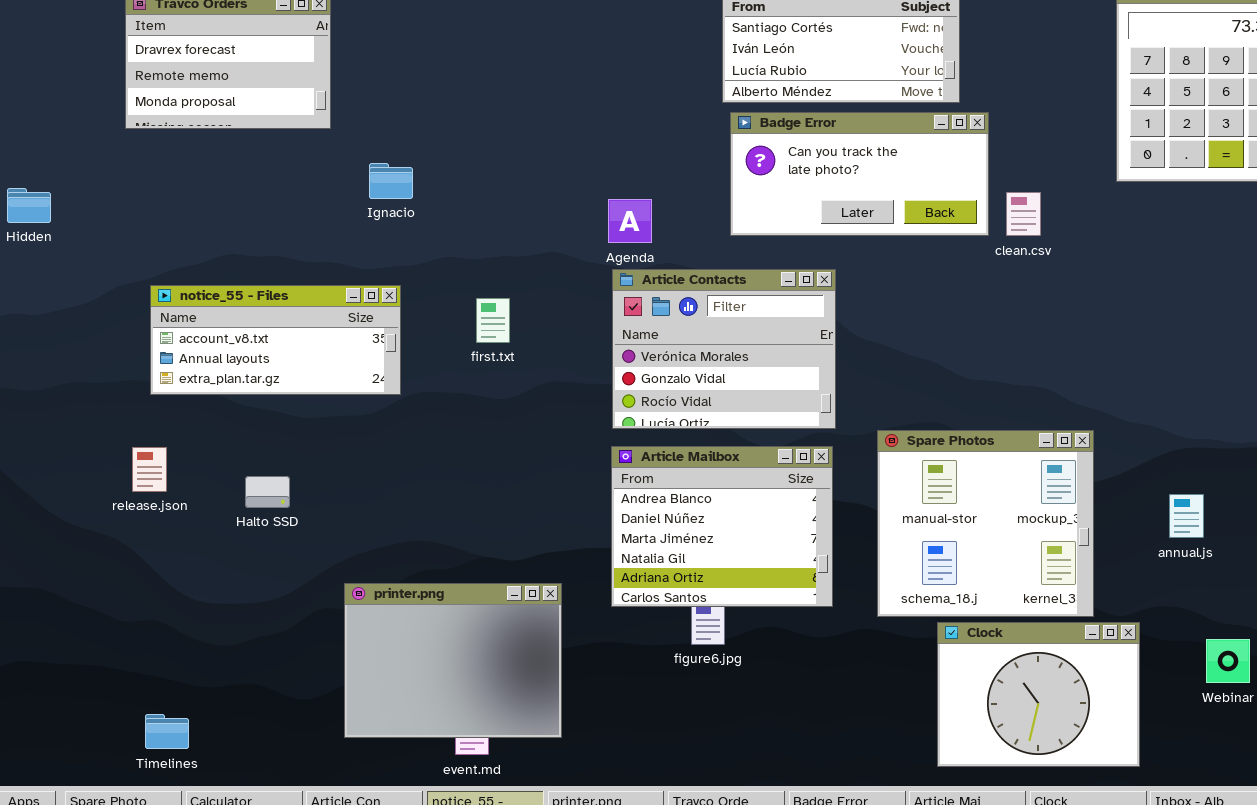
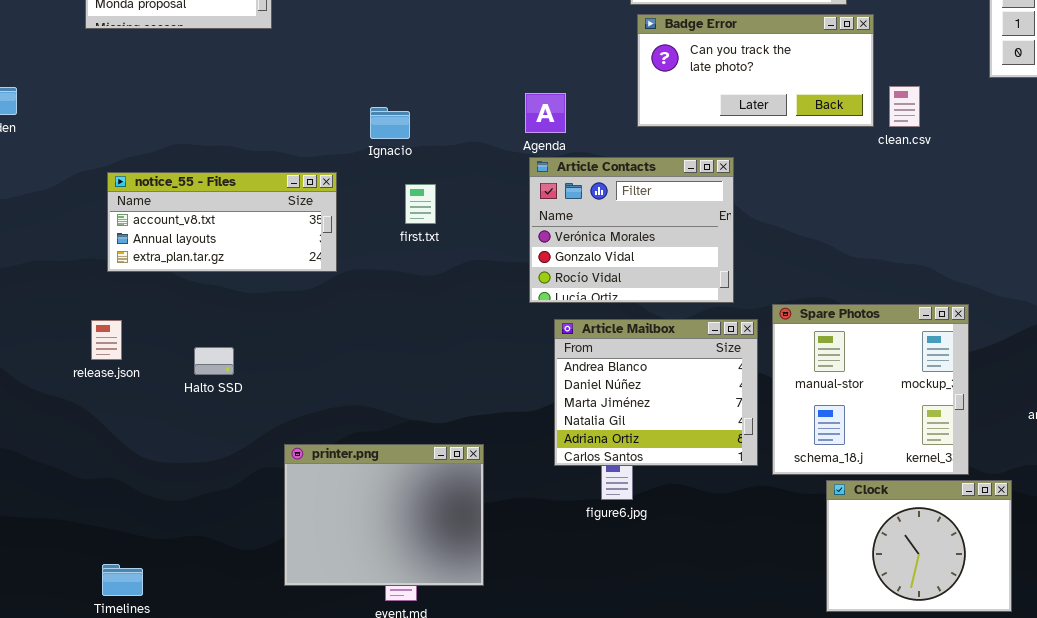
Ignacio: [369,163,413,199] -> [370,107,410,139], moved
Article Mailbox: [611,446,833,607] -> [554,319,758,466], moved

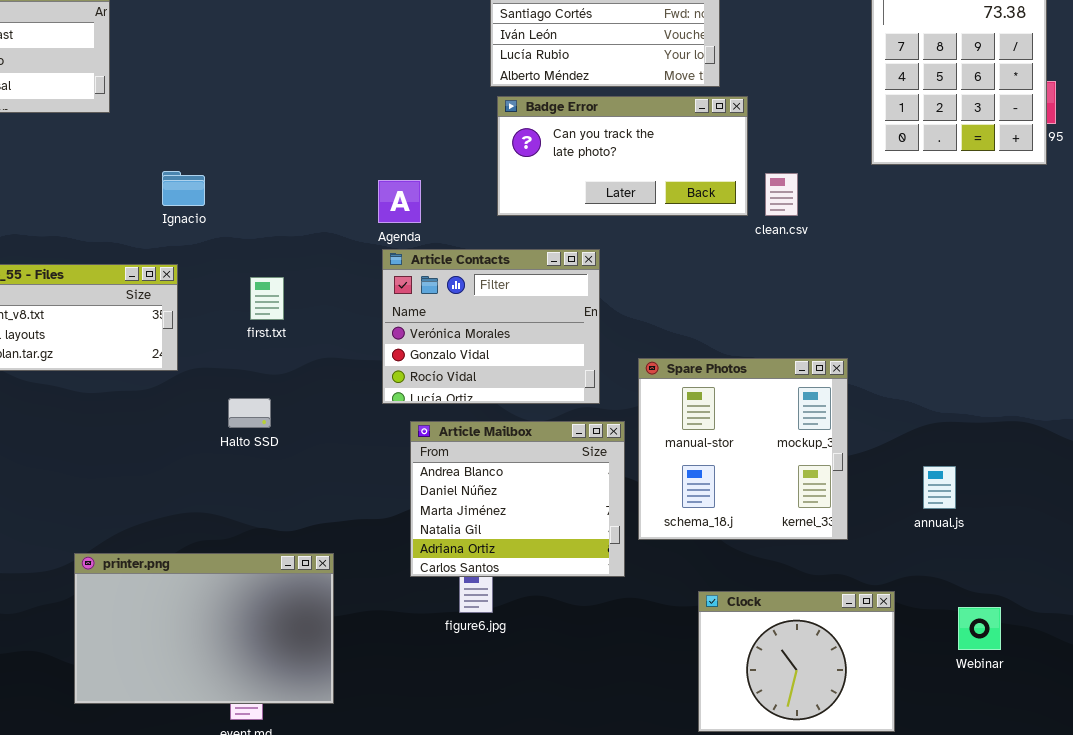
Ignacio: [370,107,410,139] -> [162,171,205,206], moved
Spare Photos: [772,304,969,475] -> [638,358,848,540], moved
Halto SSD: [194,347,234,375] -> [228,398,271,428], moved
printer.png: [284,444,484,586] -> [74,553,334,704], resized

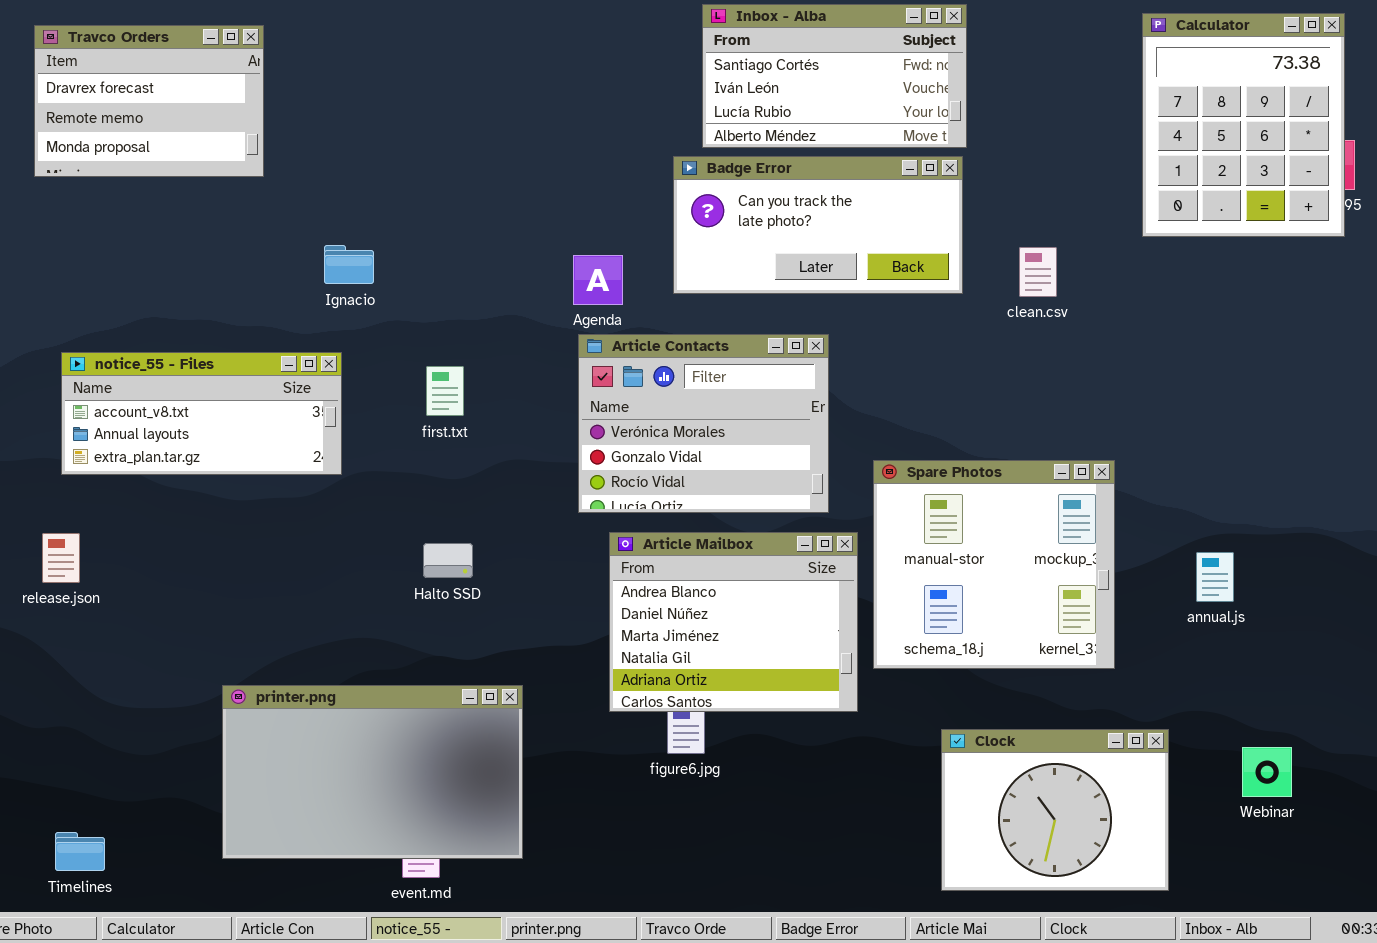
Badge Error: [497,96,748,216] -> [673,156,963,294], moved
Halto SSD: [228,398,271,428] -> [423,543,473,578], moved
annual.js: [923,466,956,509] -> [1196,552,1234,602], moved

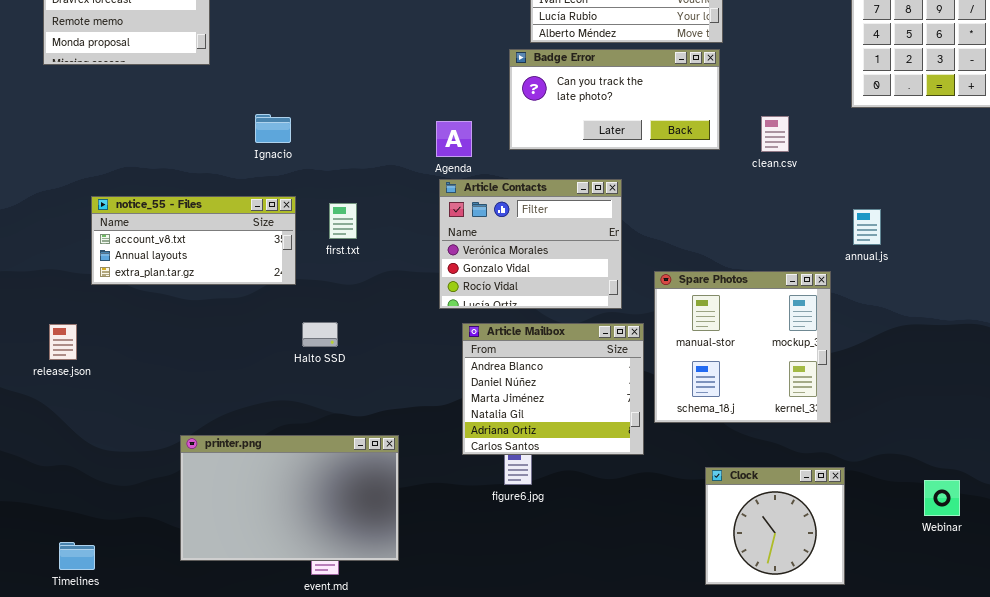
notice_55 - Files: [61,352,342,475] -> [91,196,296,285], moved
Halto SSD: [423,543,473,578] -> [302,322,338,347], moved
annual.js: [1196,552,1234,602] -> [853,209,881,245], moved
Clock: [941,729,1169,891] -> [705,467,845,585], resized

